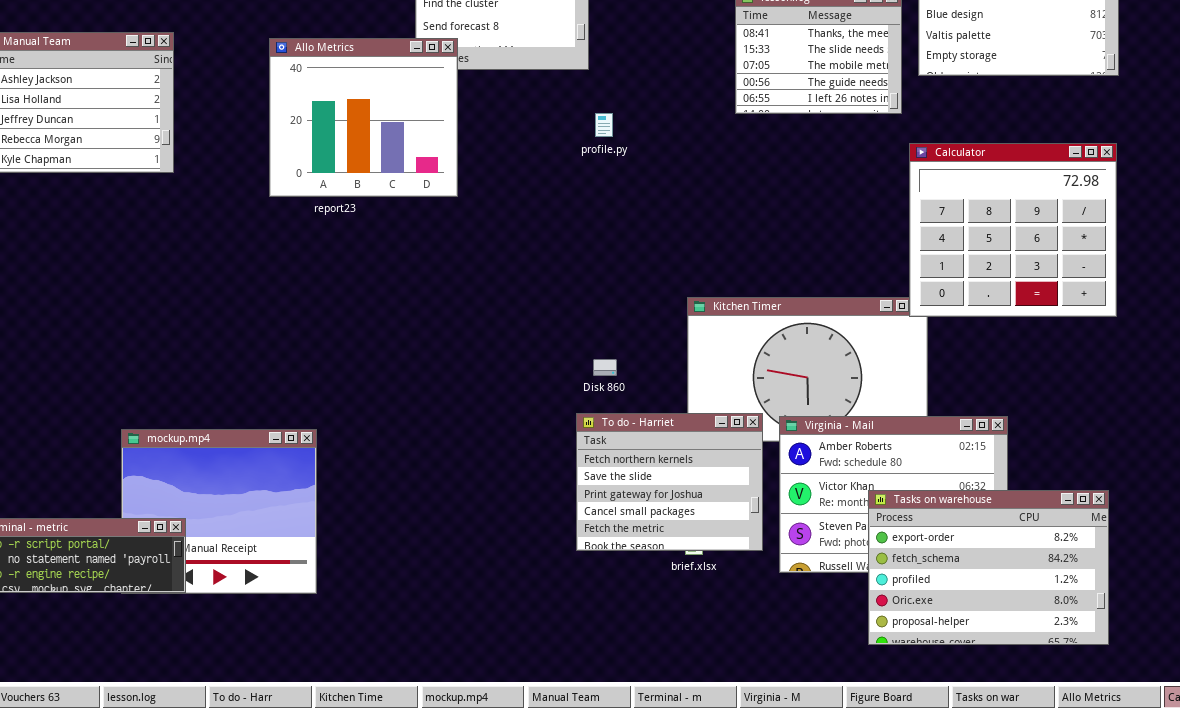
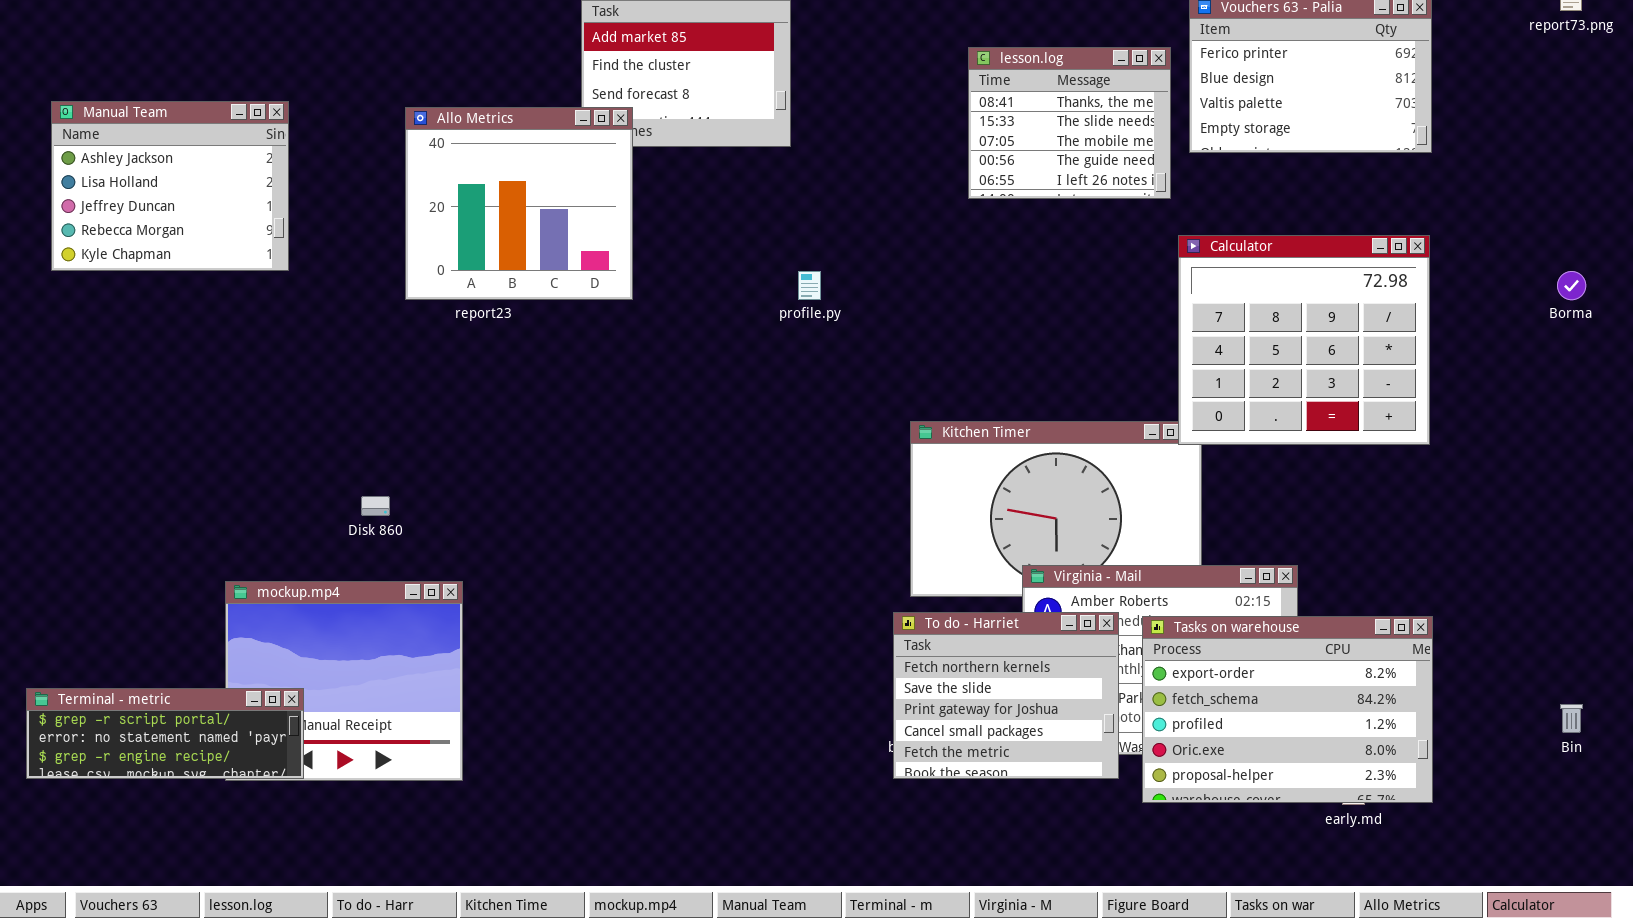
profile.py: [595,113,613,137] -> [798,271,821,300], moved
Disk 860: [593,359,617,376] -> [361,496,390,516], moved
To do - Harriet: [576,413,763,551] -> [893,612,1119,779], moved
Tasks on warehouse: [868,490,1109,645] -> [1142,616,1433,803], moved

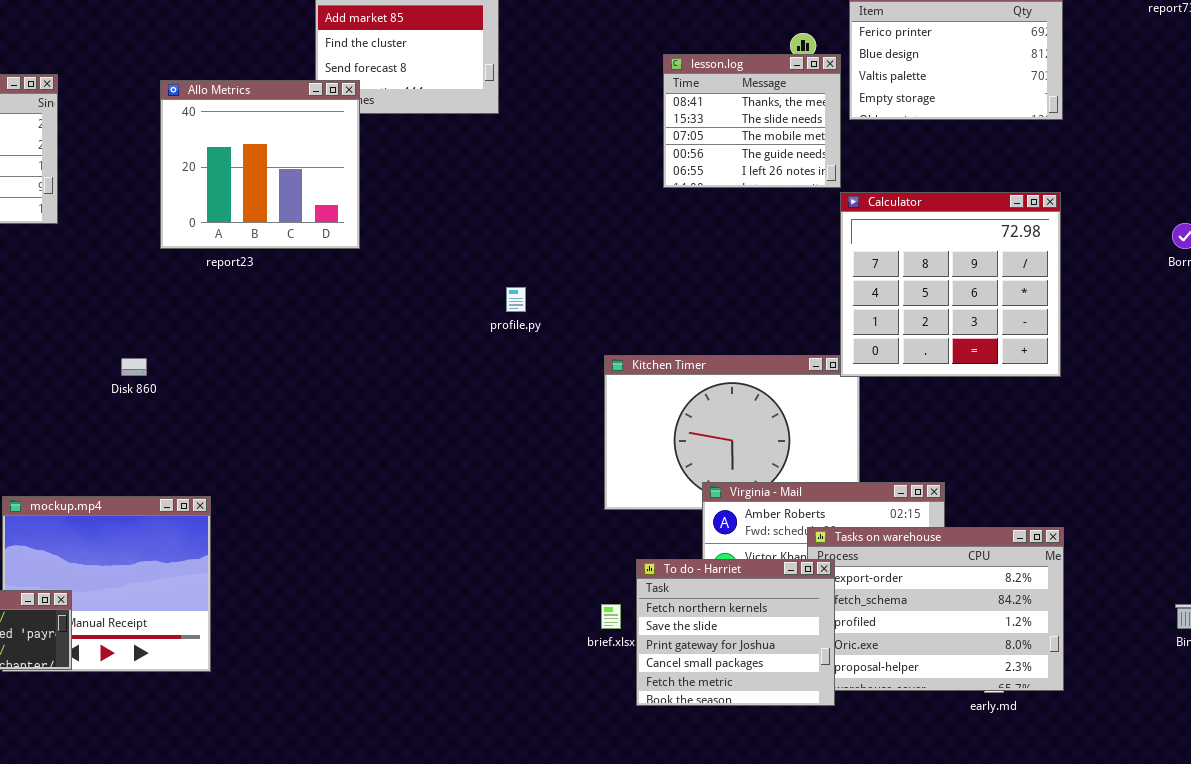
lesson.log: [968,47,1171,199] -> [663,54,841,188], moved
profile.py: [798,271,821,300] -> [506,287,526,312], moved
Disk 860: [361,496,390,516] -> [121,358,147,376], moved
To do - Harriet: [893,612,1119,779] -> [636,559,835,706], moved

